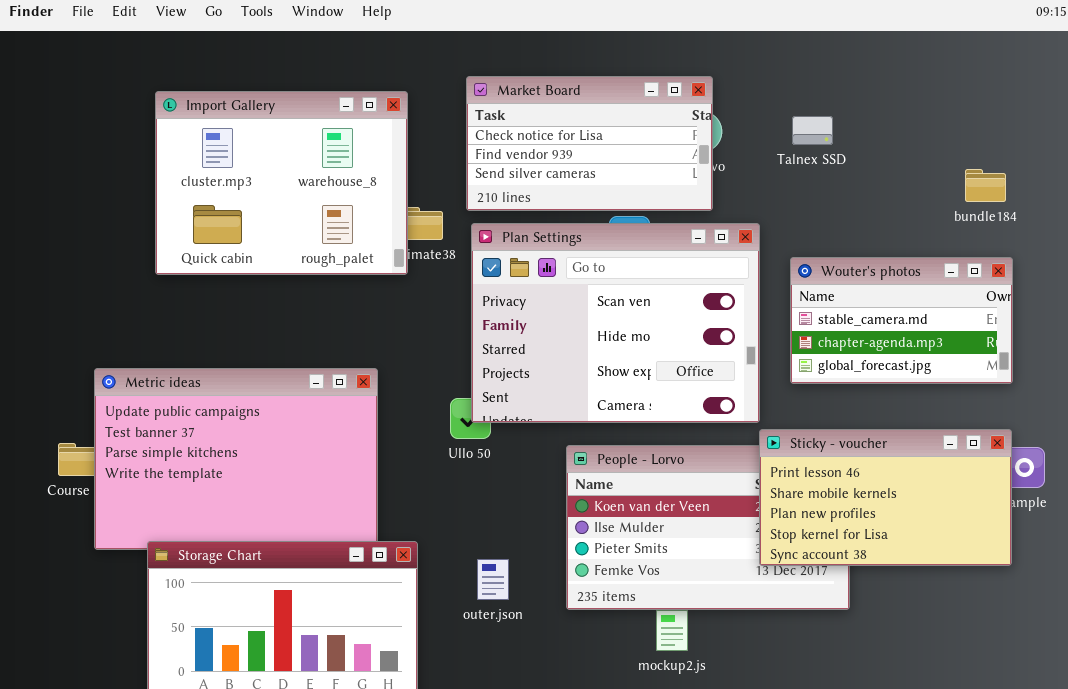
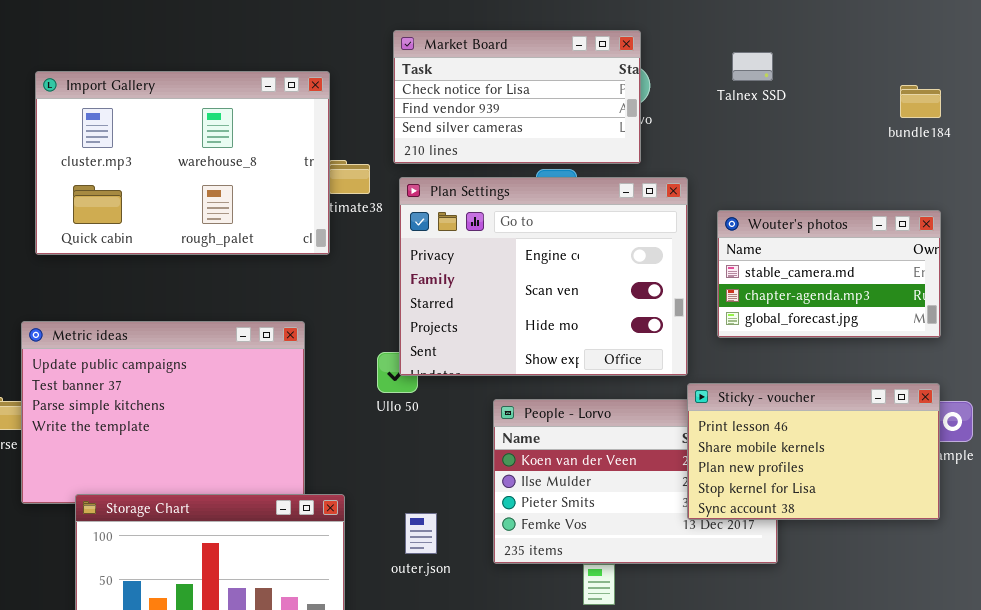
Import Gallery: [155,91,408,275] -> [35,71,330,255], moved, resized
Talnex SSD: [792,116,833,145] -> [732,52,773,81], moved
bundle184: [965,169,1006,202] -> [900,85,941,118], moved
Plan Settings: [471,223,760,423] -> [399,177,688,376], scrolled up 1 row

